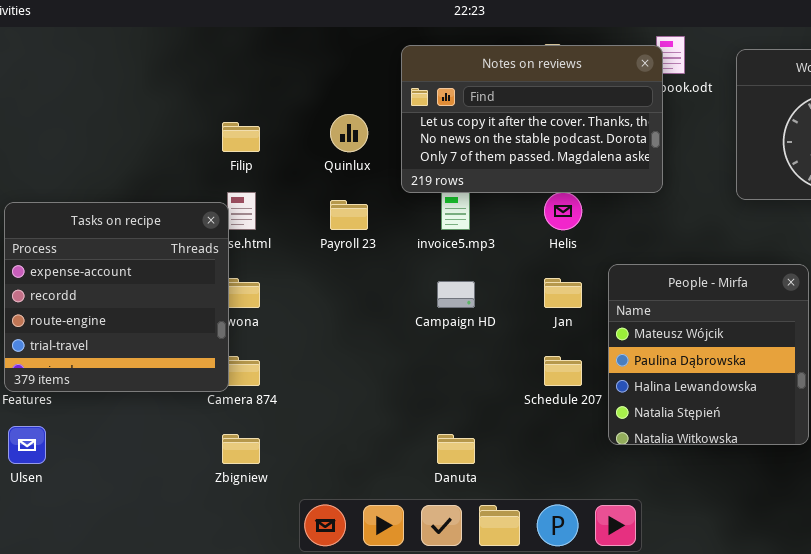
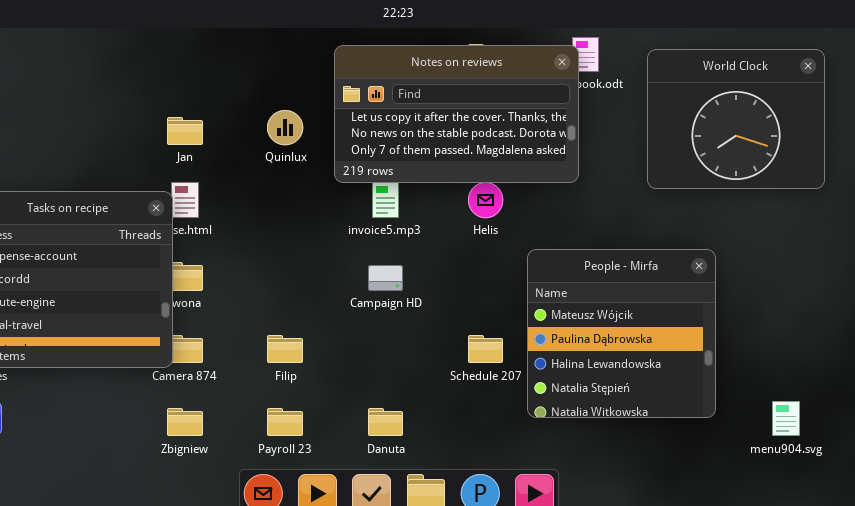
Filip: [222,122,260,152] -> [267,335,303,363], moved
Payroll 23: [330,200,368,230] -> [267,408,303,436], moved
Jan: [544,278,582,308] -> [167,117,203,145], moved

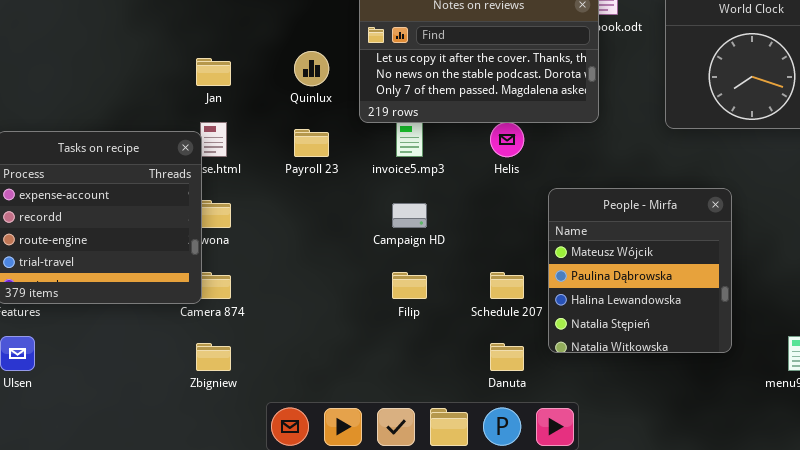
Filip: [267,335,303,363] -> [392,272,427,299], moved
Payroll 23: [267,408,303,436] -> [294,129,329,157], moved
Danuta: [368,408,403,436] -> [490,343,524,371], moved

